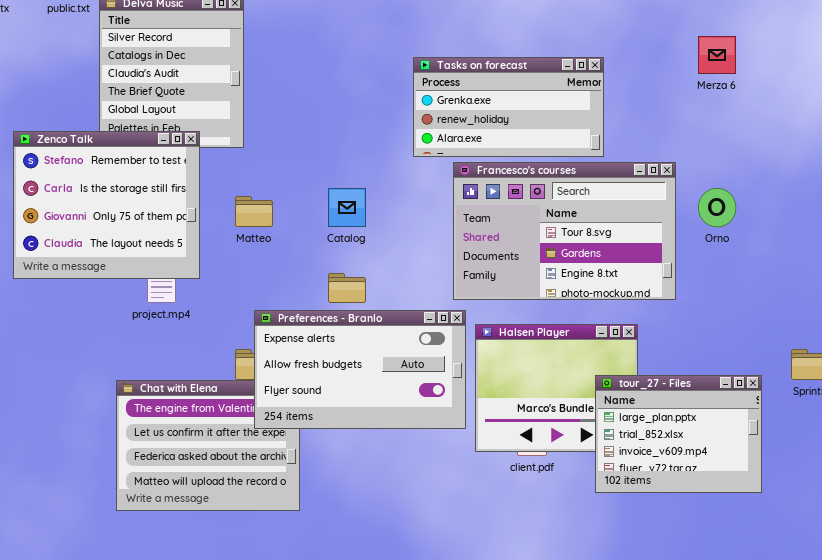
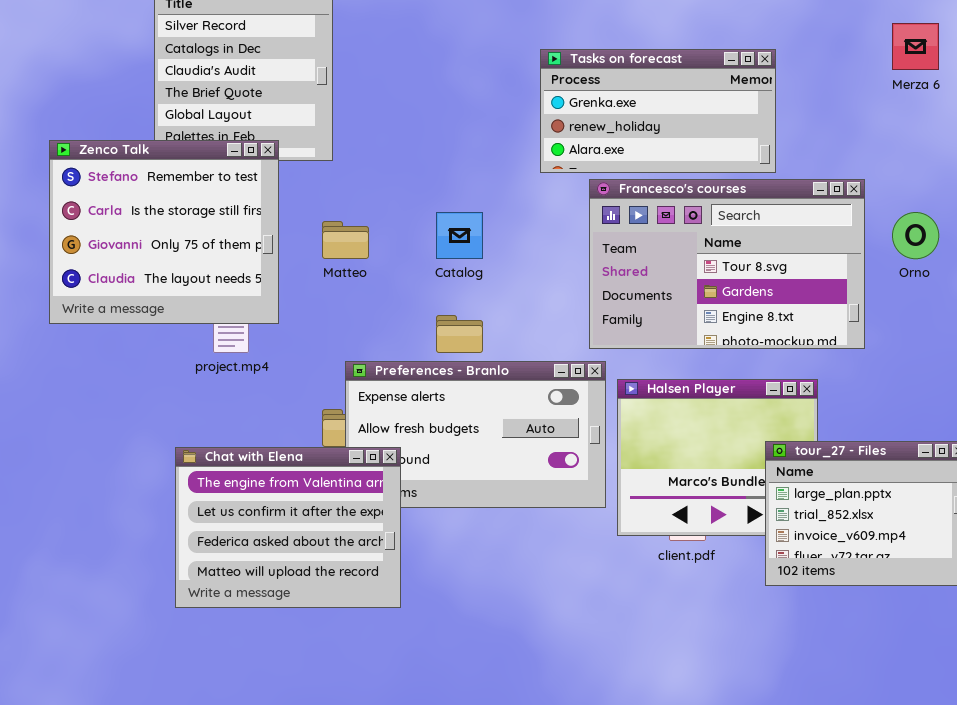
Chat with Elena: [116,380,300,511] -> [175,447,401,608], raised

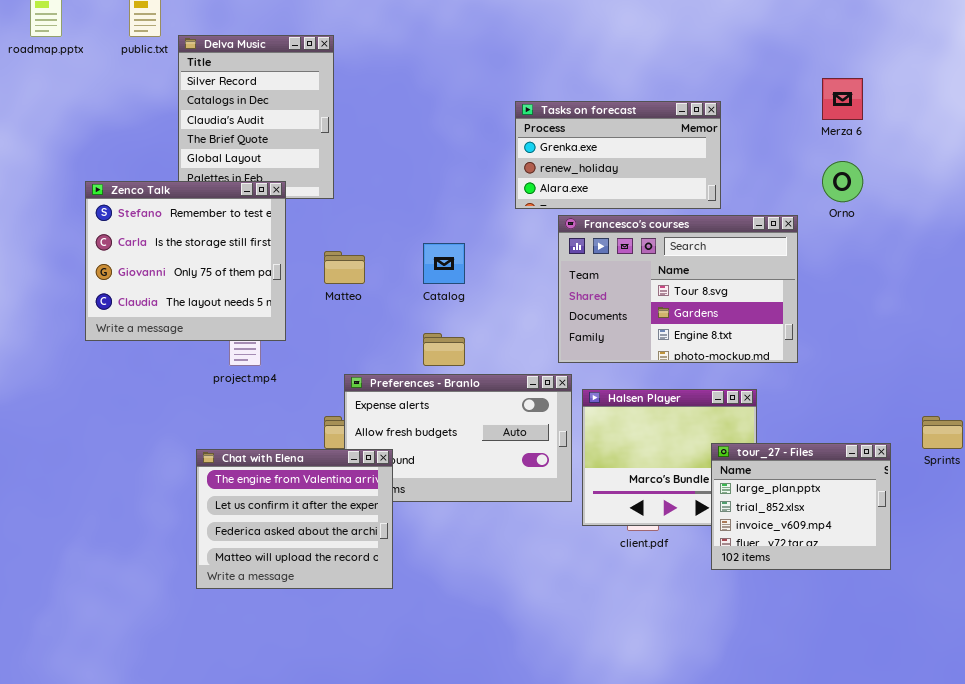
Orno: [892,212,939,259] -> [822,161,863,202], moved

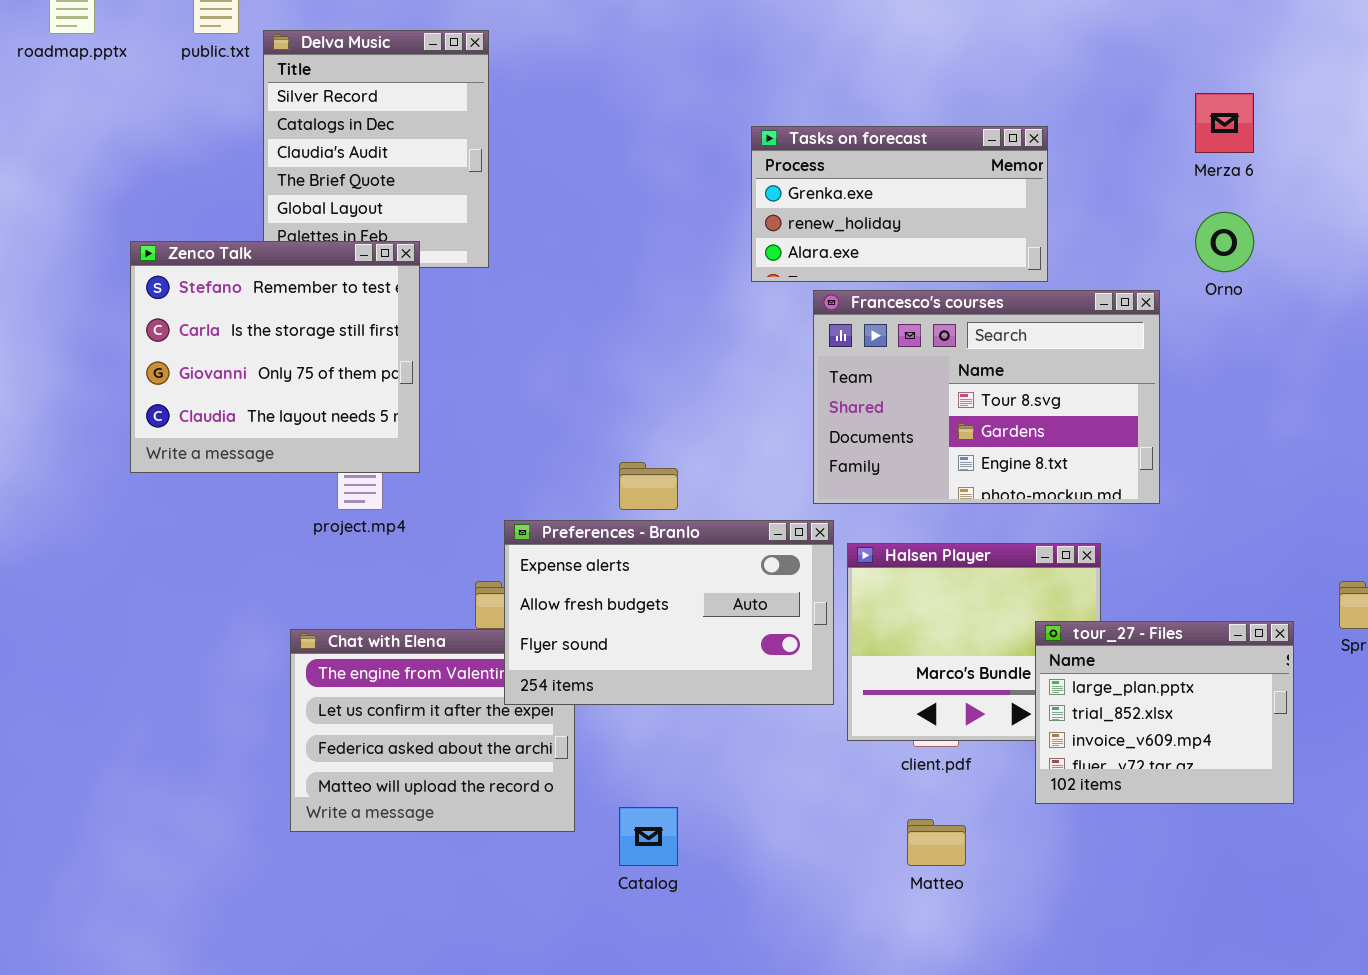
Catalog: [423,243,465,284] -> [619,807,678,866], moved
Matteo: [324,251,365,284] -> [907,819,966,866], moved
Preferences - Branlo: [344,374,572,502] -> [504,520,834,705], raised

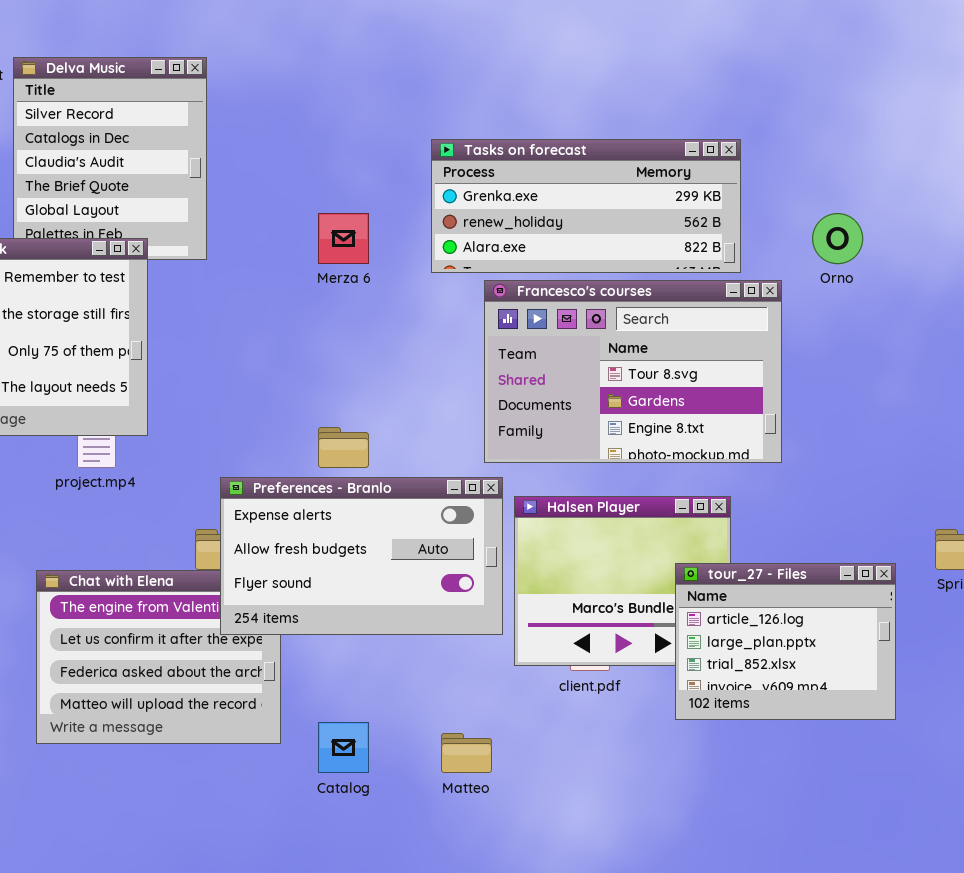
Merza 6: [1195,93,1254,153] -> [318,213,369,264], moved
Tasks on forecast: [751,126,1048,282] -> [431,139,741,273], resized
tour_27 - Files: [1035,621,1294,804] -> [675,563,896,720], scrolled up 1 row
Matteo: [907,819,966,866] -> [441,733,492,773], moved

